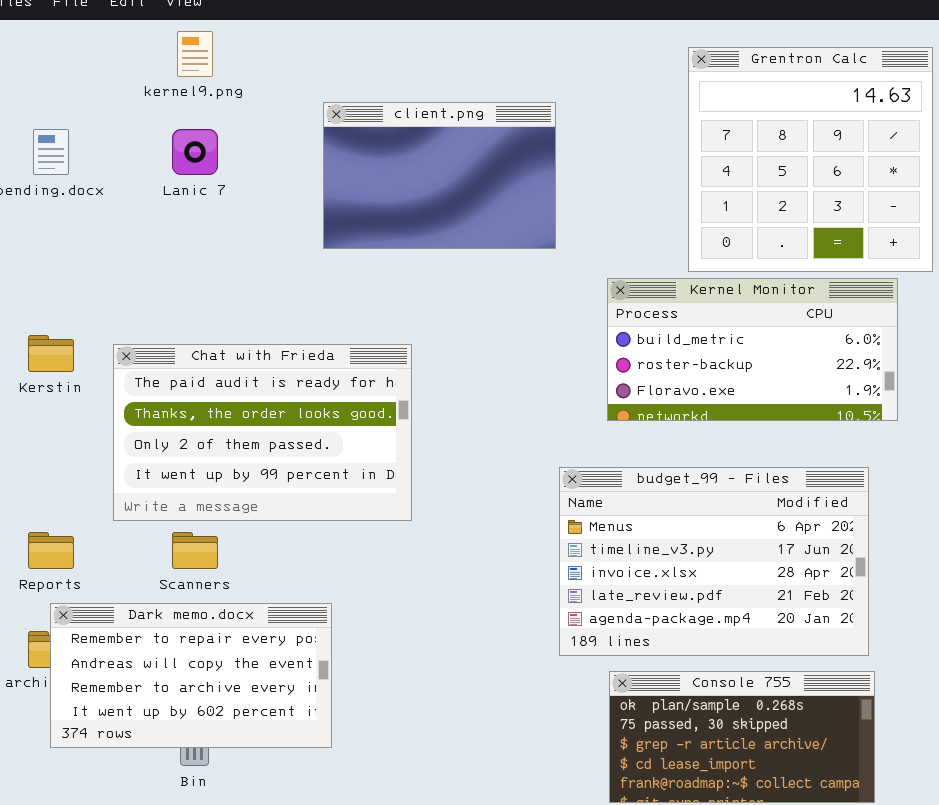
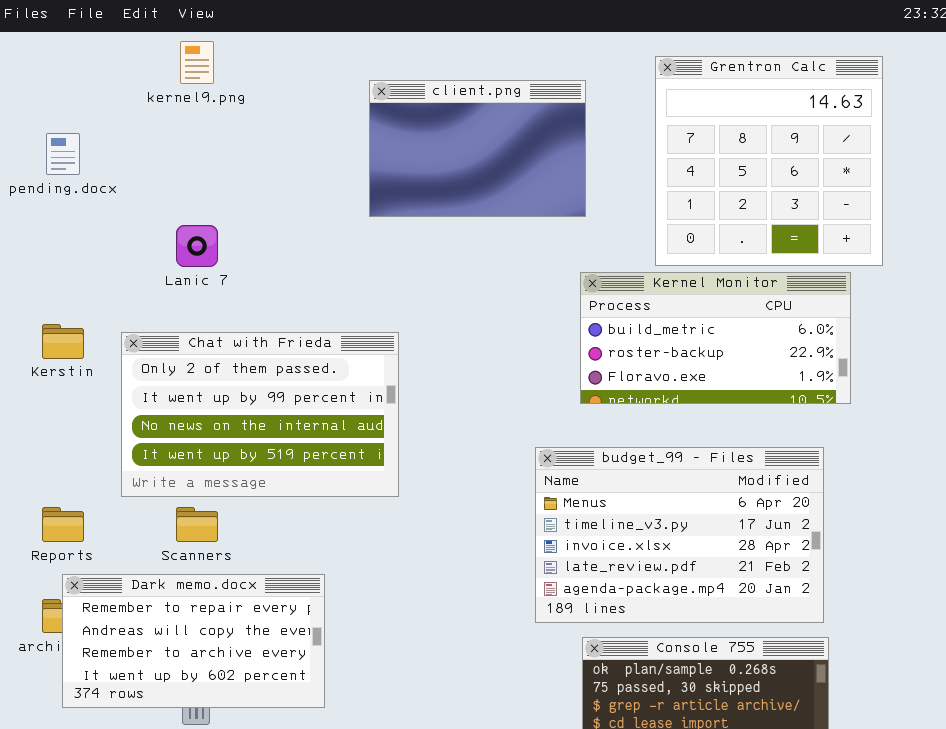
client.png: [323,102,556,249] -> [369,80,586,217], moved
Lanic 7: [172,129,218,175] -> [176,225,218,267], moved
Chat with Frieda: [113,344,412,521] -> [121,332,399,497], scrolled down 2 rows

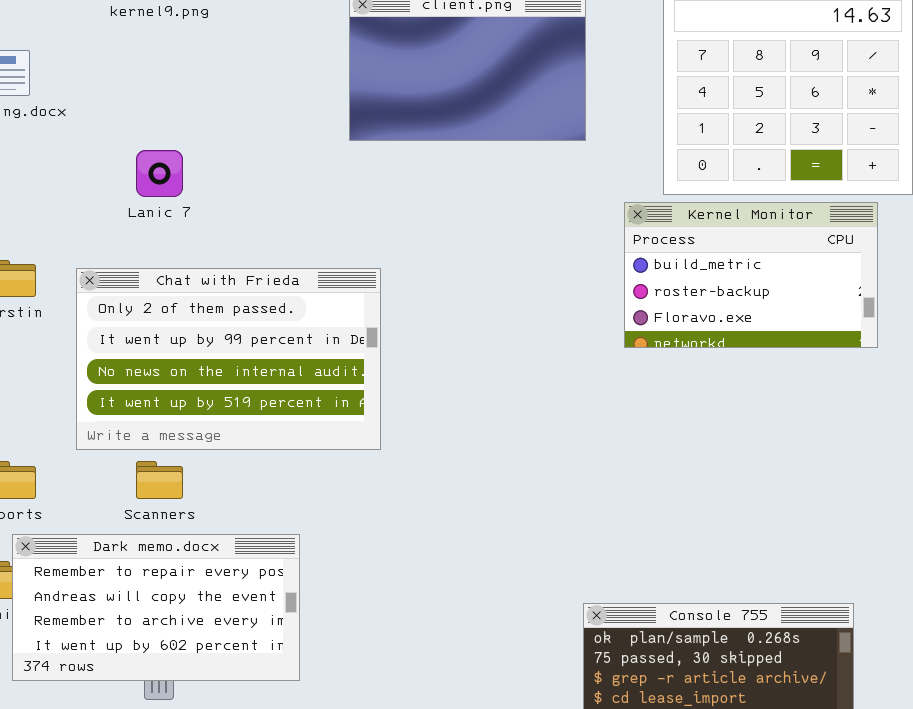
Kernel Monitor: [580,272,851,404] -> [624,202,878,348], resized
budget_99 - Files: [535,447,824,623] -> none, closed

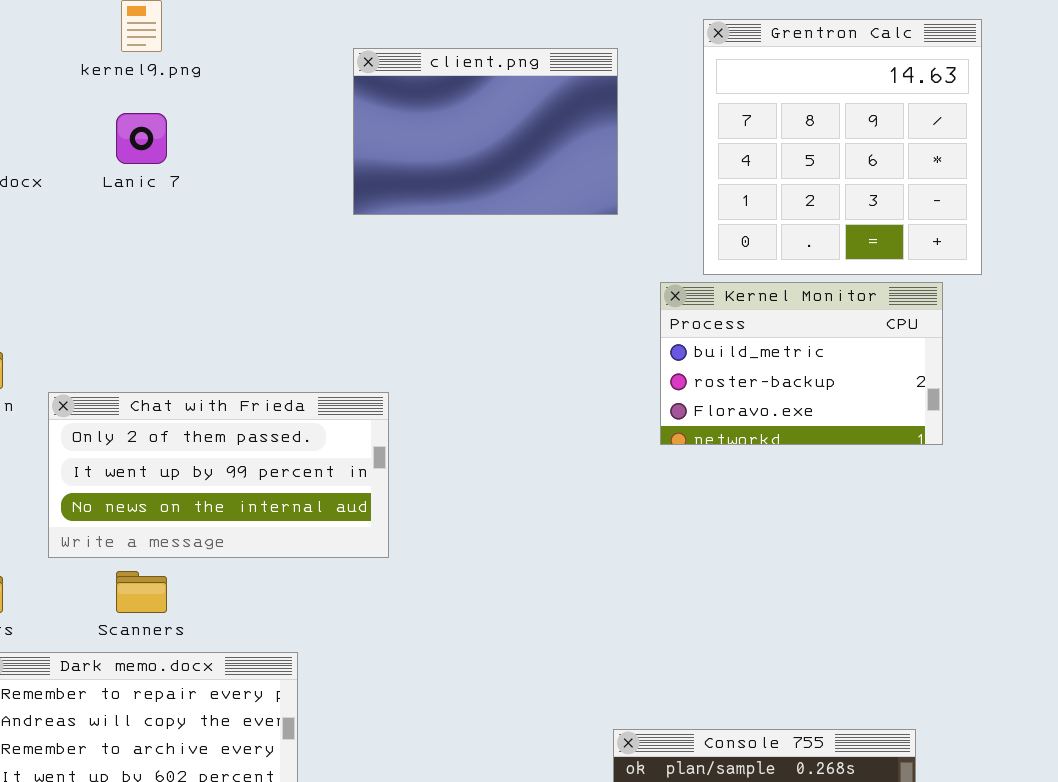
Lanic 7: [136,150,183,197] -> [116,113,167,164], moved
Chat with Frieda: [76,268,381,450] -> [48,392,389,558], resized

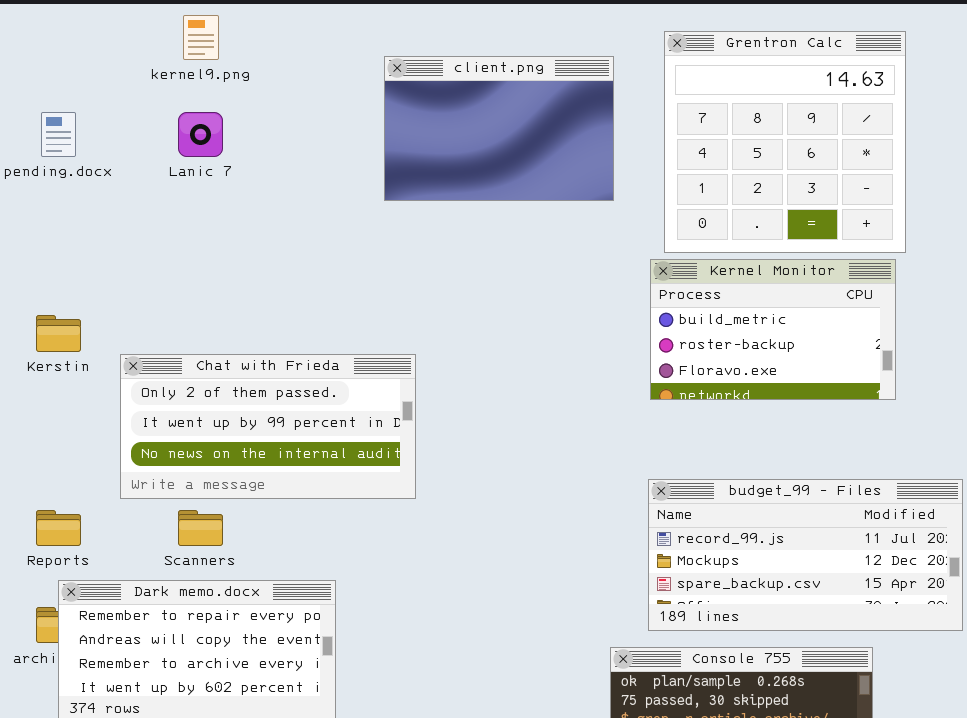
Grentron Calc: [703,19,982,275] -> [664,31,906,253], moved
budget_99 - Files: none -> [648,479,963,631], opened

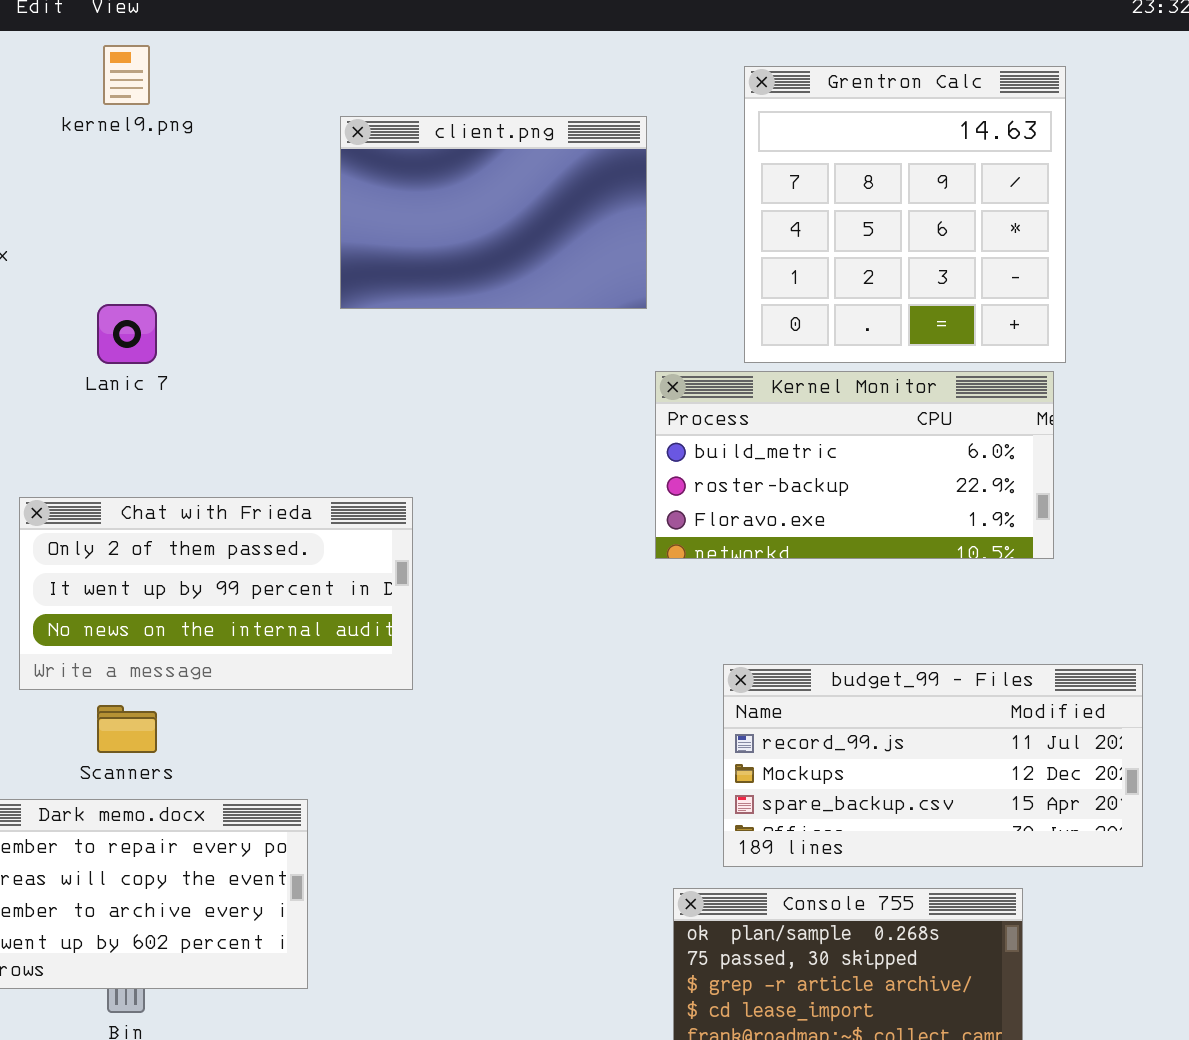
client.png: [384,56,614,201] -> [340,116,647,309], moved
Lanic 7: [178,112,223,157] -> [97,304,157,364], moved
Kernel Monitor: [650,259,896,400] -> [655,371,1054,559], resized

